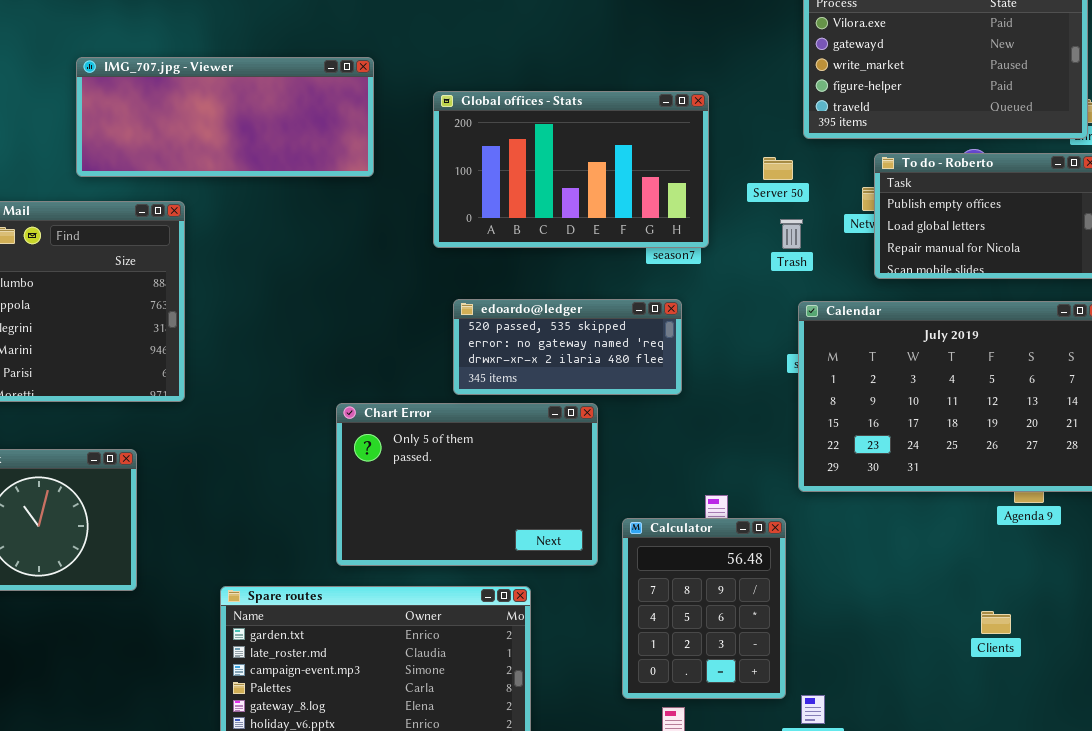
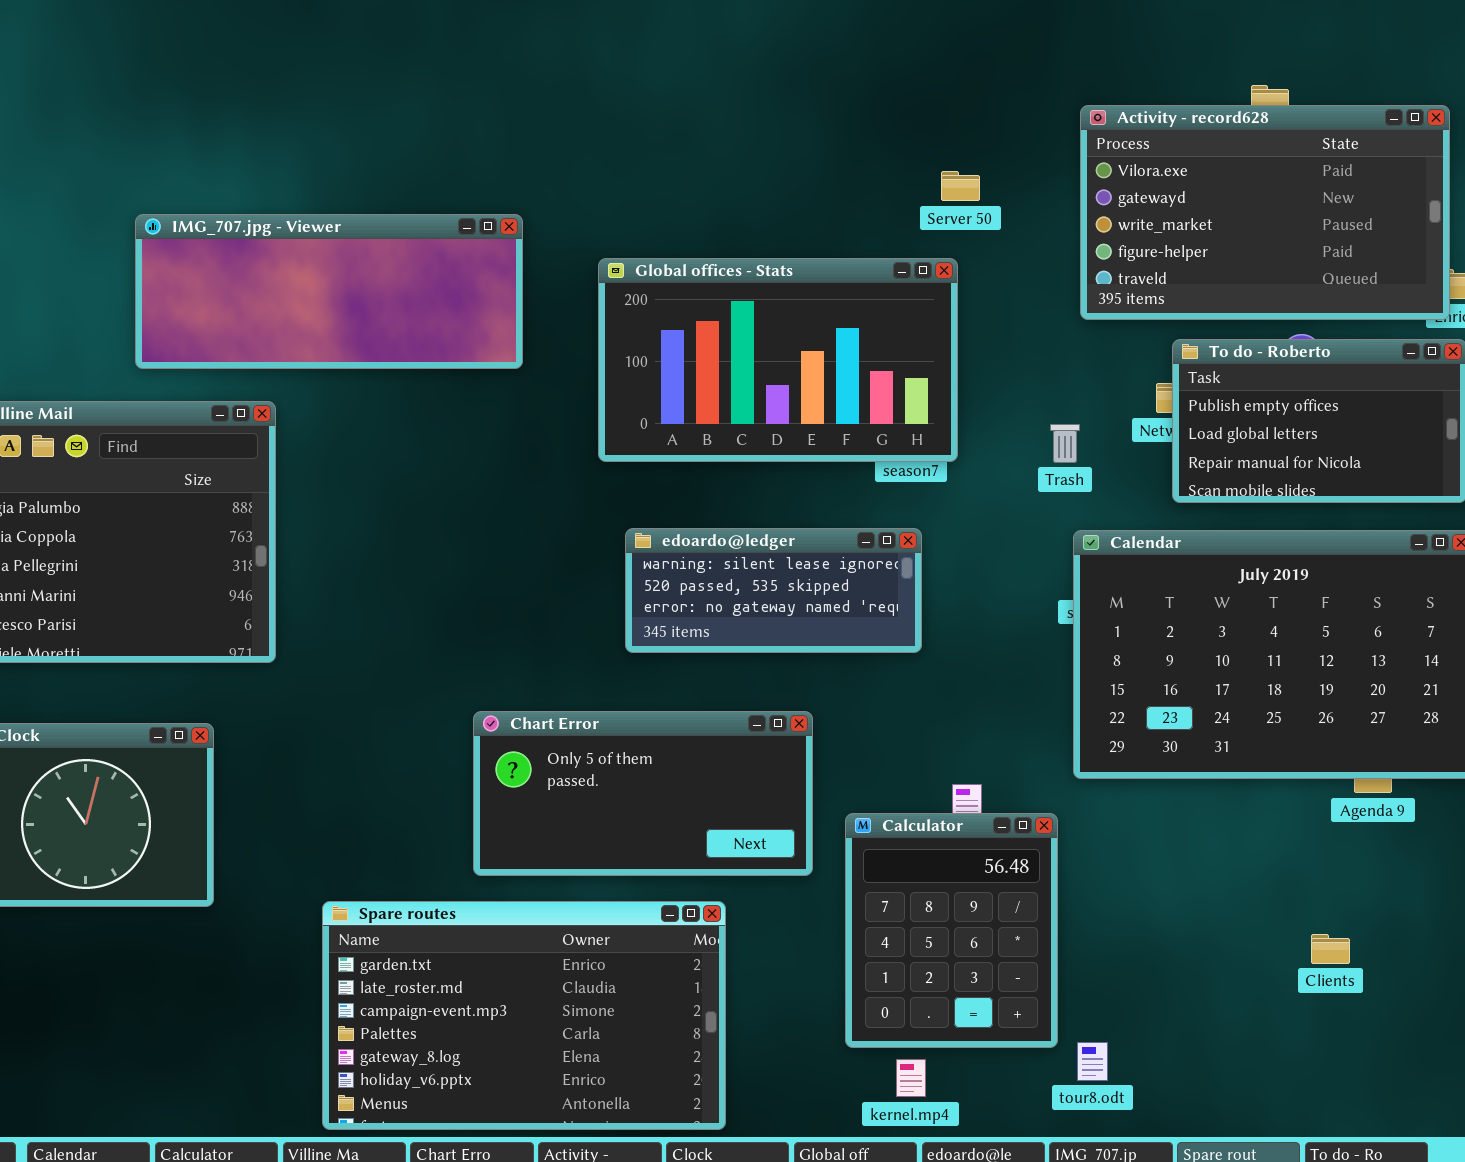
Server 50: [763,157,793,180] -> [941,171,980,201], moved
edoardo@ledger: [453,299,682,395] -> [625,528,922,653], scrolled up 1 row
Chart Error: [336,403,598,566] -> [473,711,813,876], resized

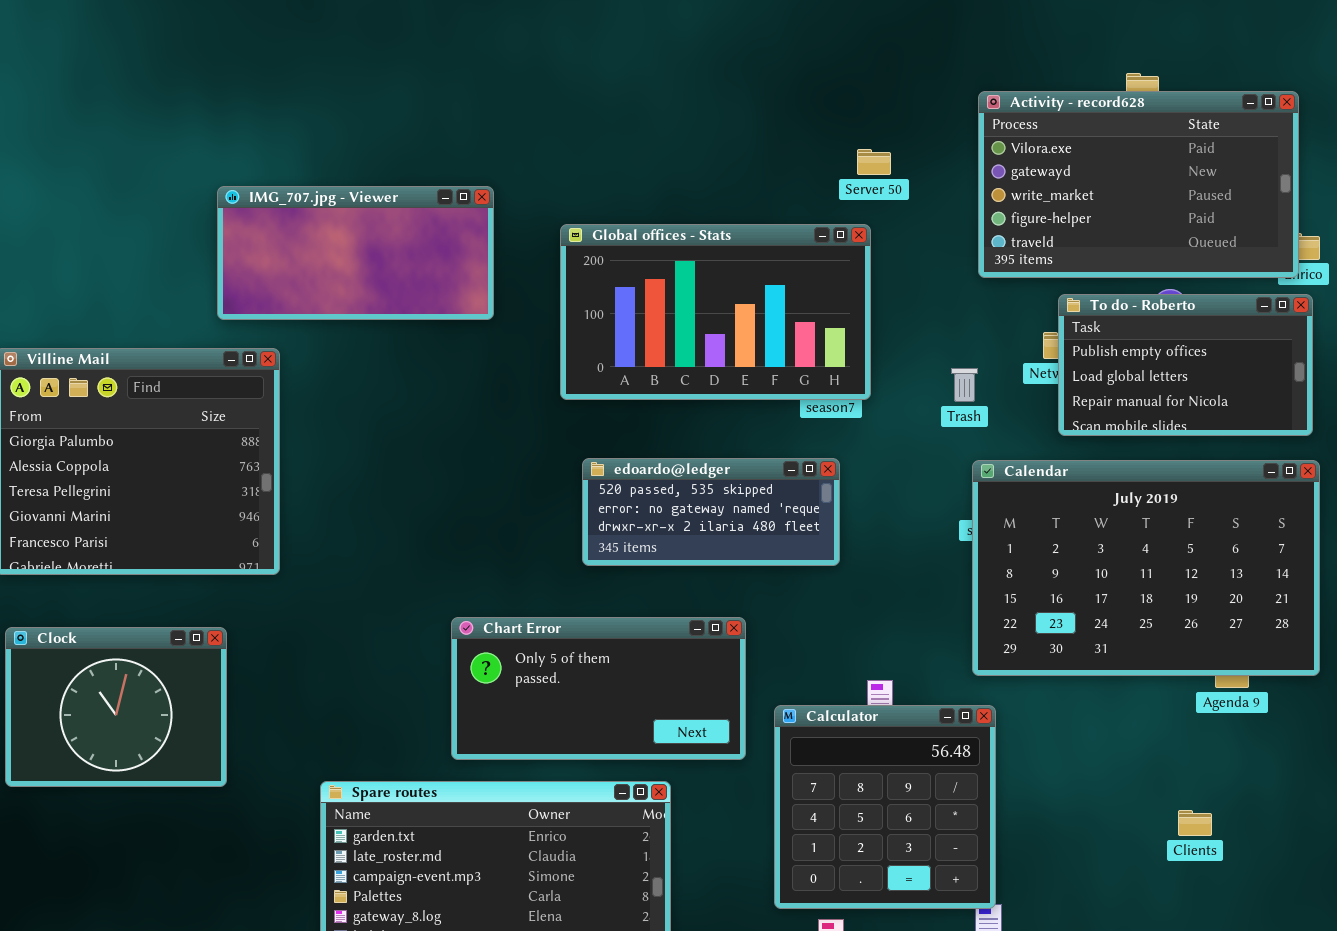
IMG_707.jpg - Viewer: [135,214,523,369] -> [217,186,494,320], resized
edoardo@ledger: [625,528,922,653] -> [582,458,840,566], scrolled down 1 row
Calculator: [845,813,1058,1048] -> [774,705,996,909], resized

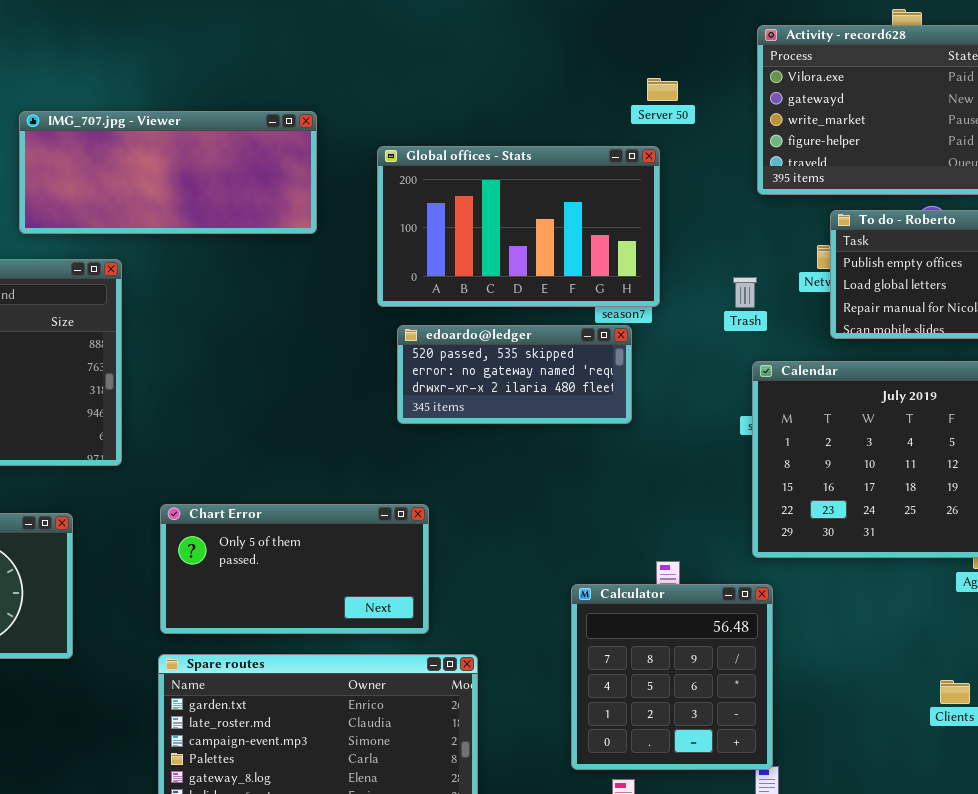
IMG_707.jpg - Viewer: [217,186,494,320] -> [19,111,317,234], resized
edoardo@ledger: [582,458,840,566] -> [397,325,632,424], moved
Chart Error: [451,617,746,760] -> [160,504,429,634], moved

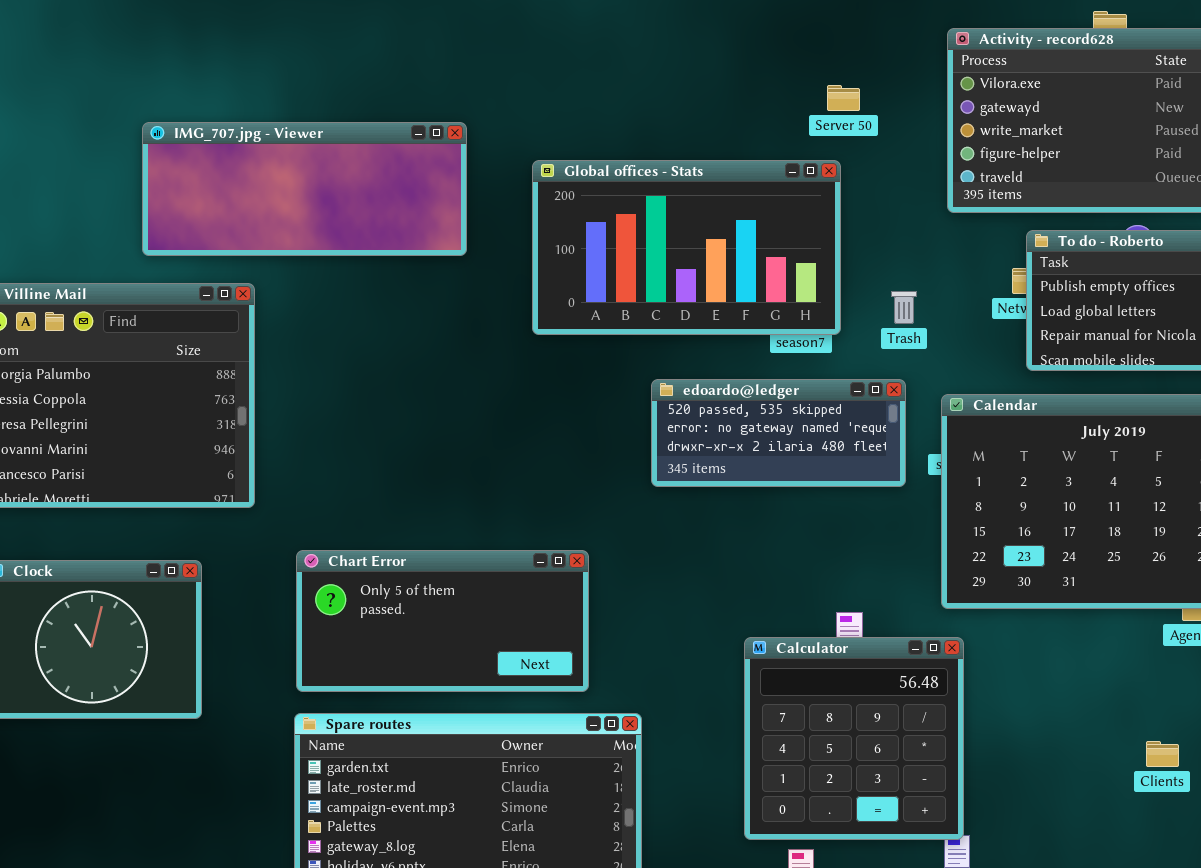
Trash: [733,277,757,308] -> [891,291,917,324], moved
edoardo@ledger: [397,325,632,424] -> [651,379,906,487], moved

